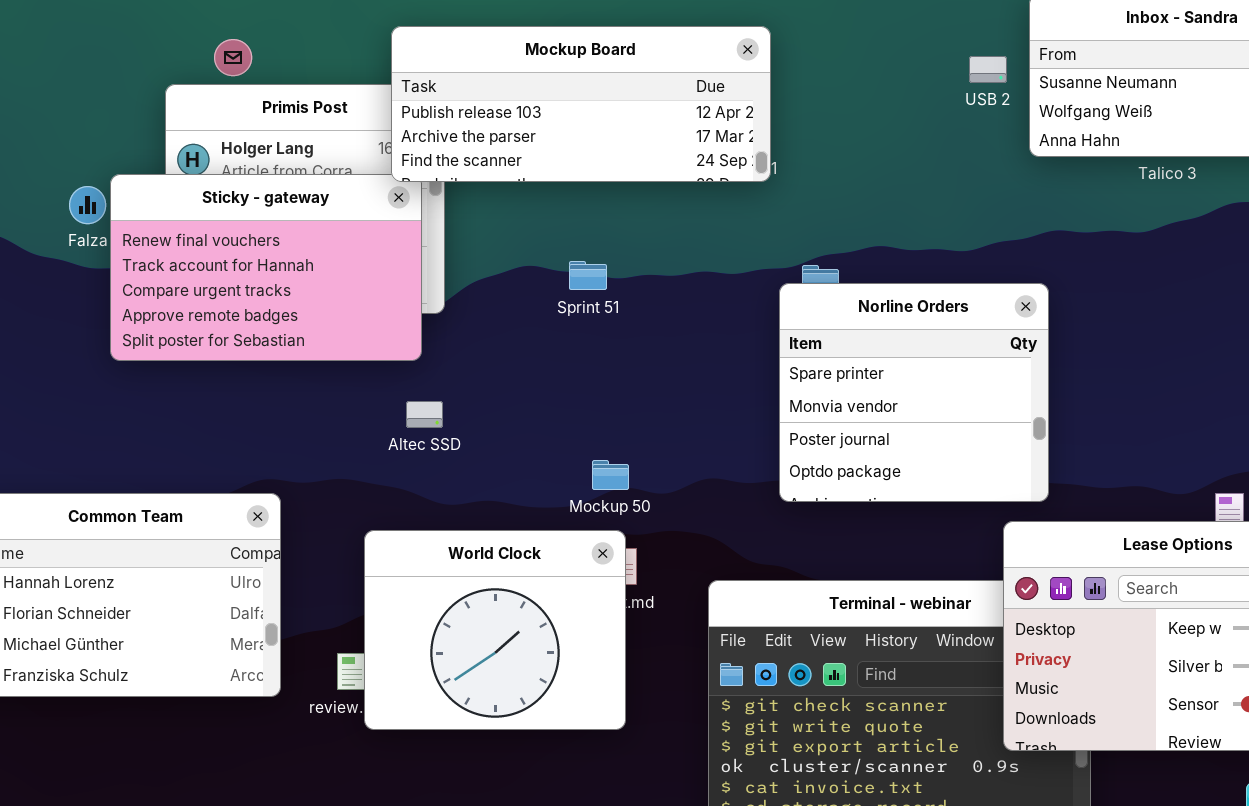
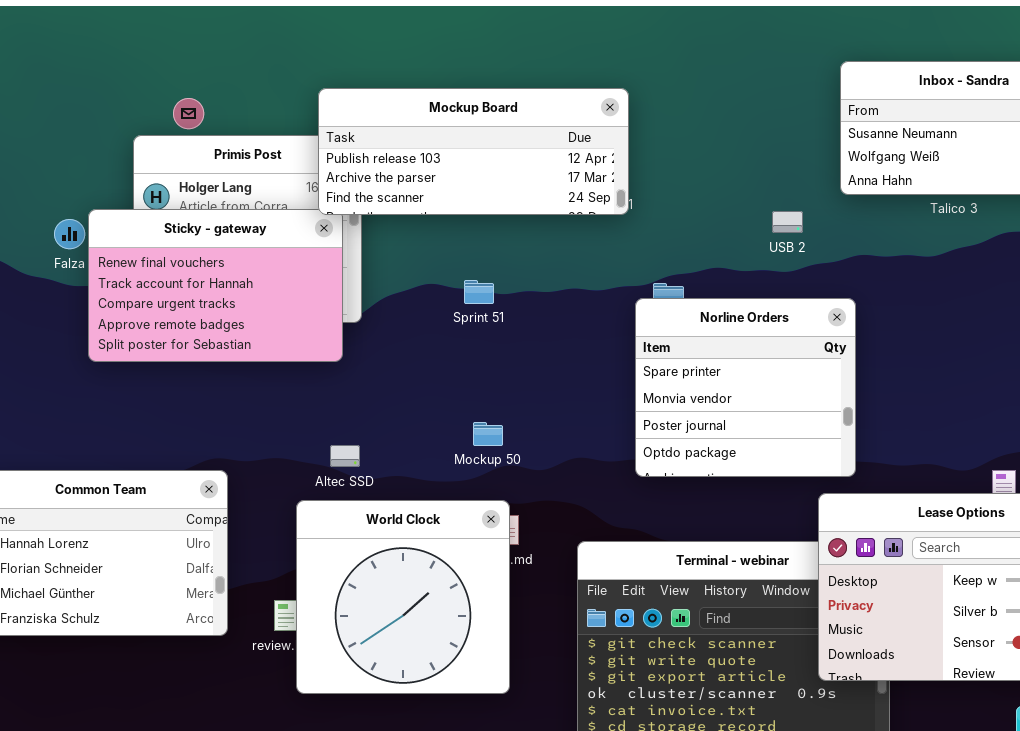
USB 2: [969,56,1007,83] -> [772,211,803,233], moved
Altec SSD: [406,401,443,428] -> [330,445,360,467], moved
Mockup 50: [592,460,629,490] -> [473,422,503,446], moved
World Clock: [364,530,626,730] -> [296,500,510,694], resized

